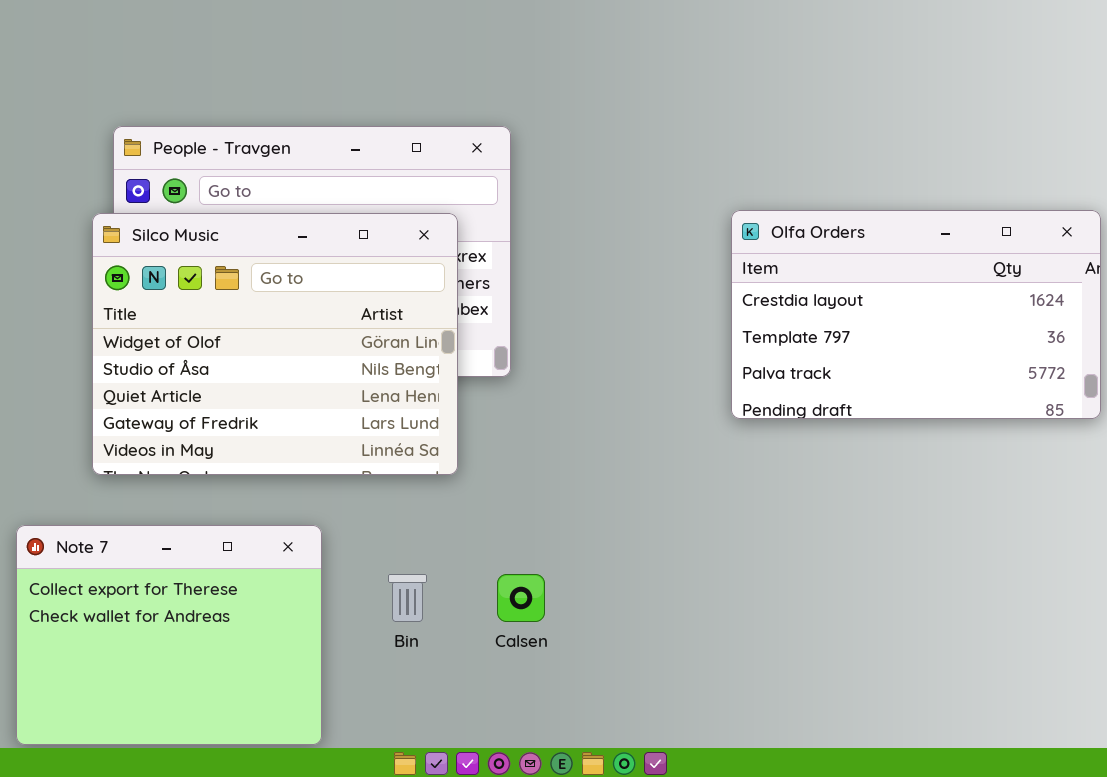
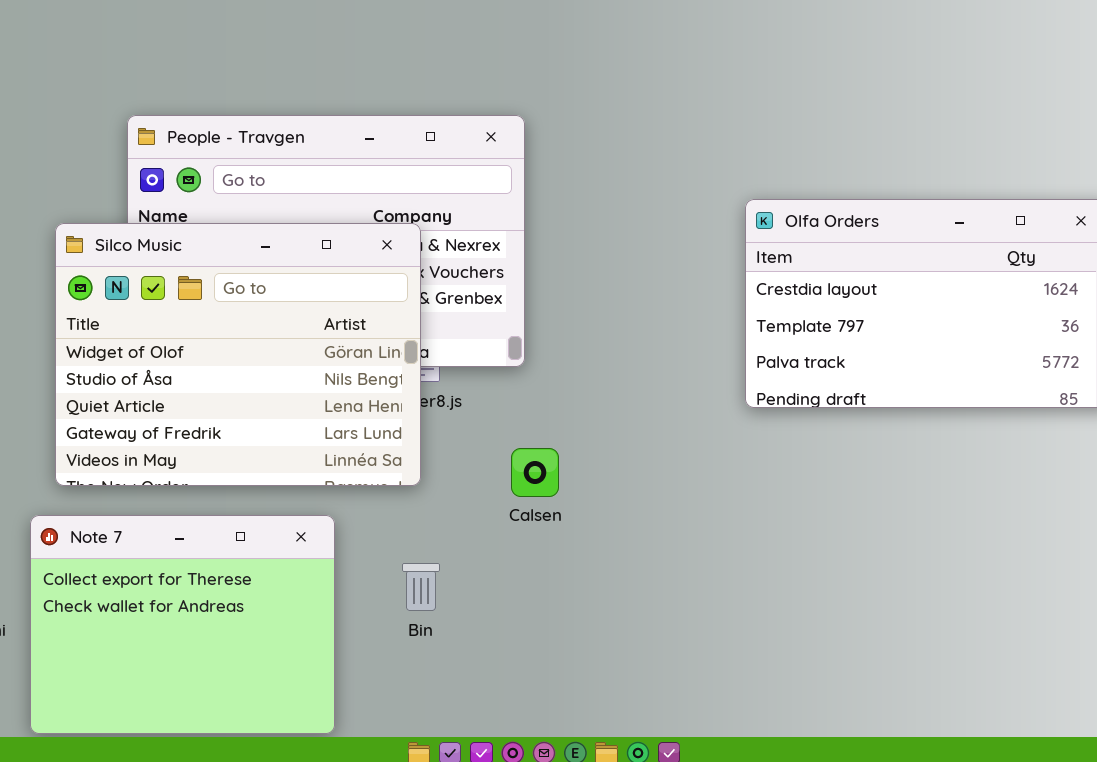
Silco Music: [92,213,458,475] -> [55,223,421,486], moved
Calsen: [497,574,545,622] -> [511,448,559,497], moved

